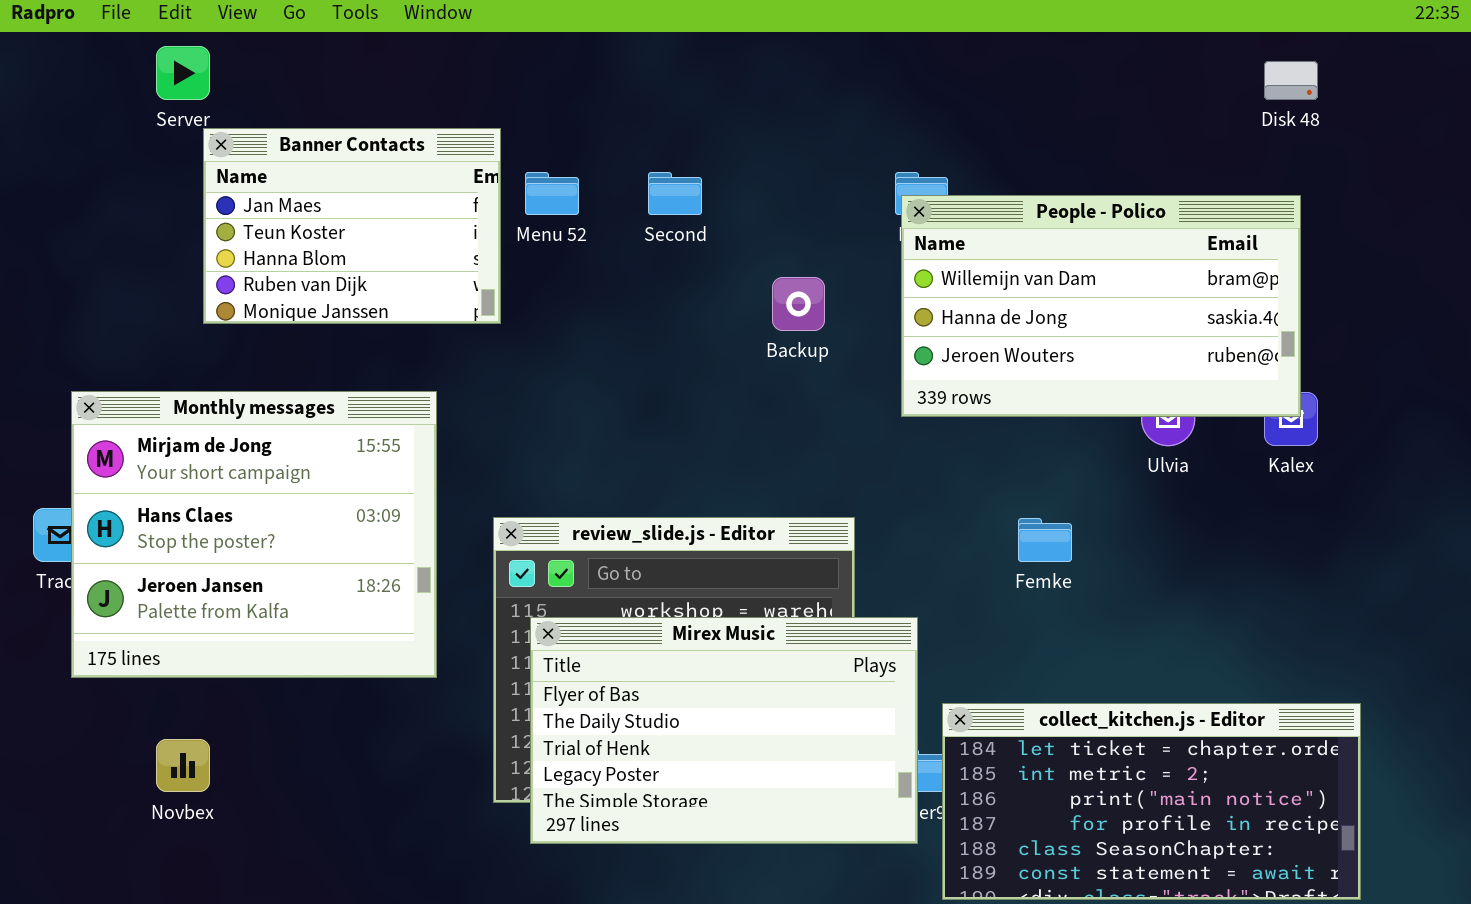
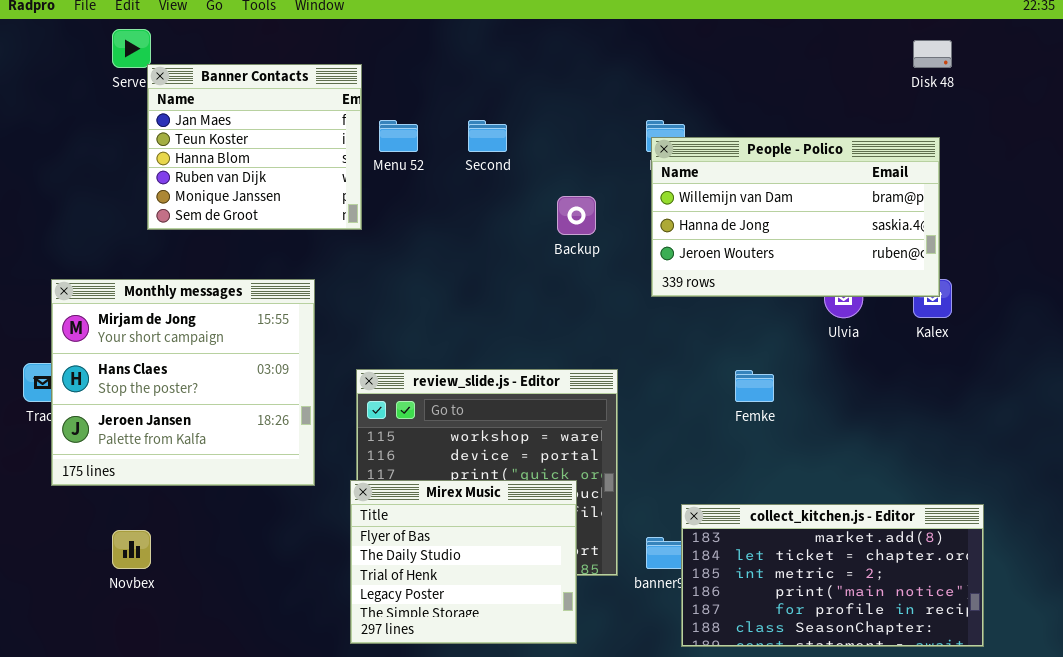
Banner Contacts: [203,128,501,324] -> [147,64,362,230], resized
Mirex Music: [530,617,918,844] -> [350,480,577,644], moved, resized
collect_kitchen.js - Editor: [942,703,1361,900] -> [681,504,984,647], scrolled up 1 row

